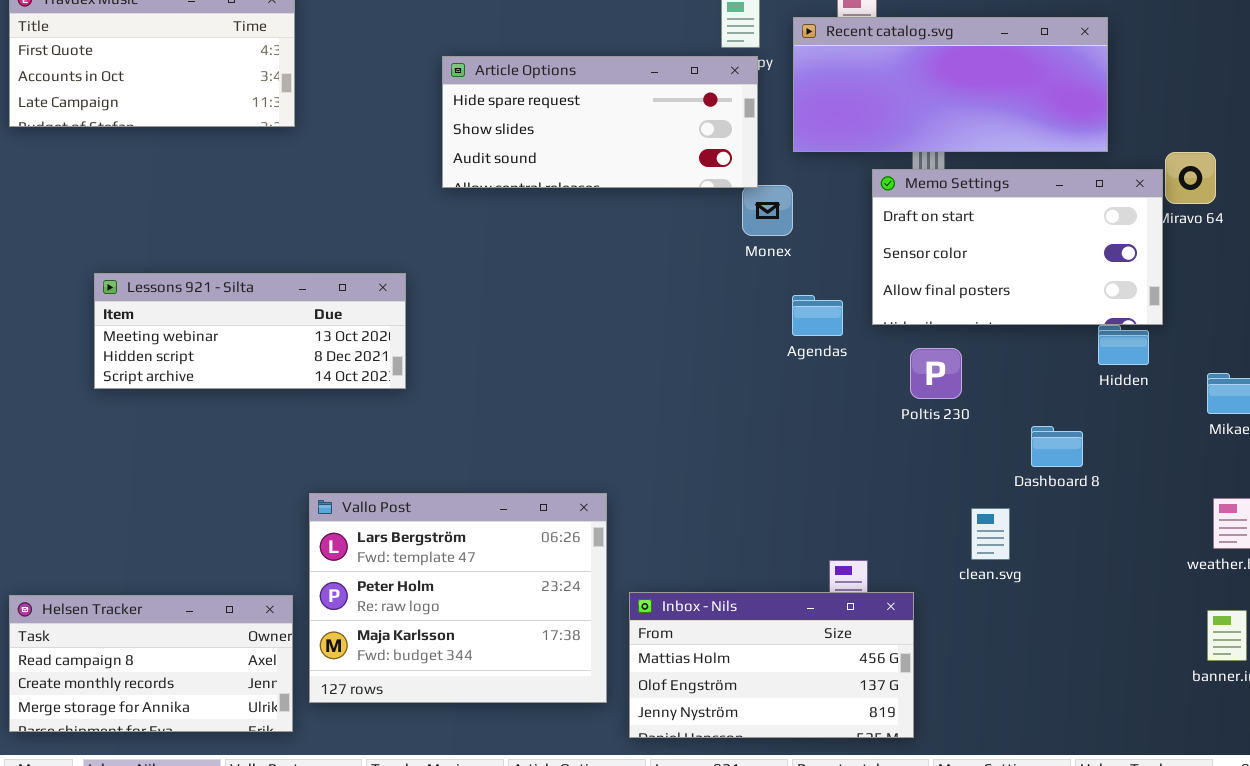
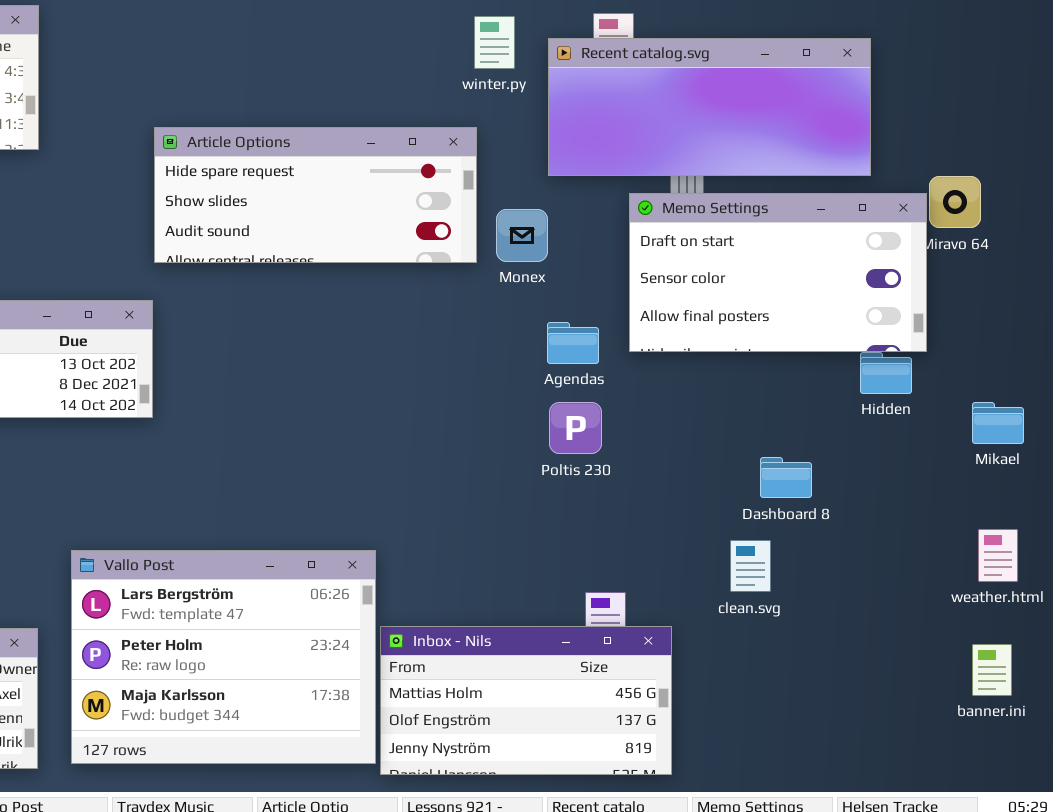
Article Options: [442,56,758,188] -> [154,127,477,263], moved
Poltis 230: [910,348,962,399] -> [549,402,602,454], moved
Dashboard 8: [1031,426,1083,467] -> [760,457,812,498], moved
Vallo Post: [309,493,607,703] -> [71,550,376,764], moved

